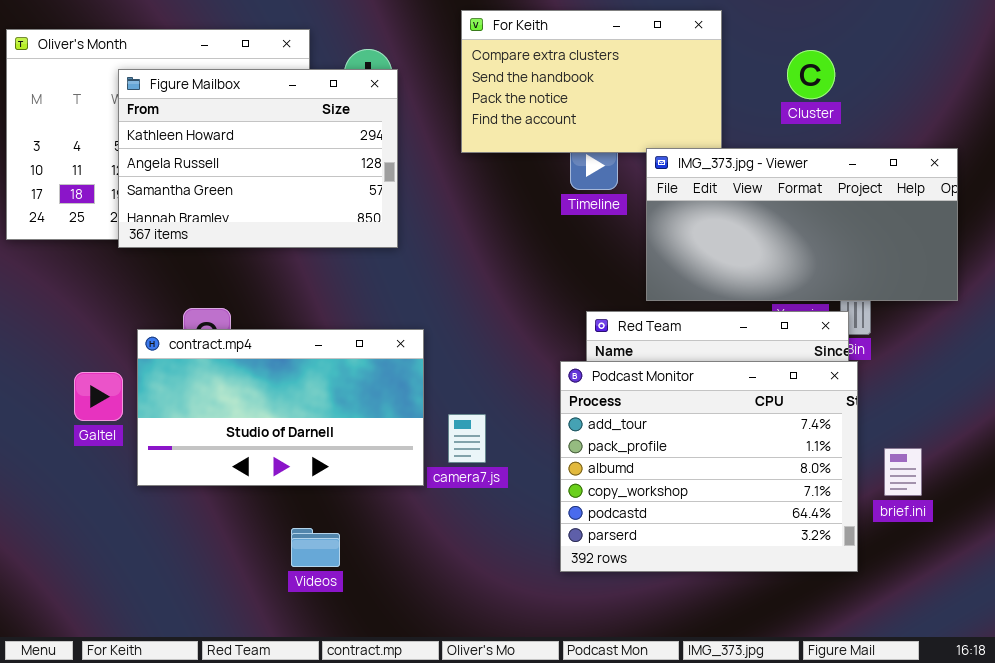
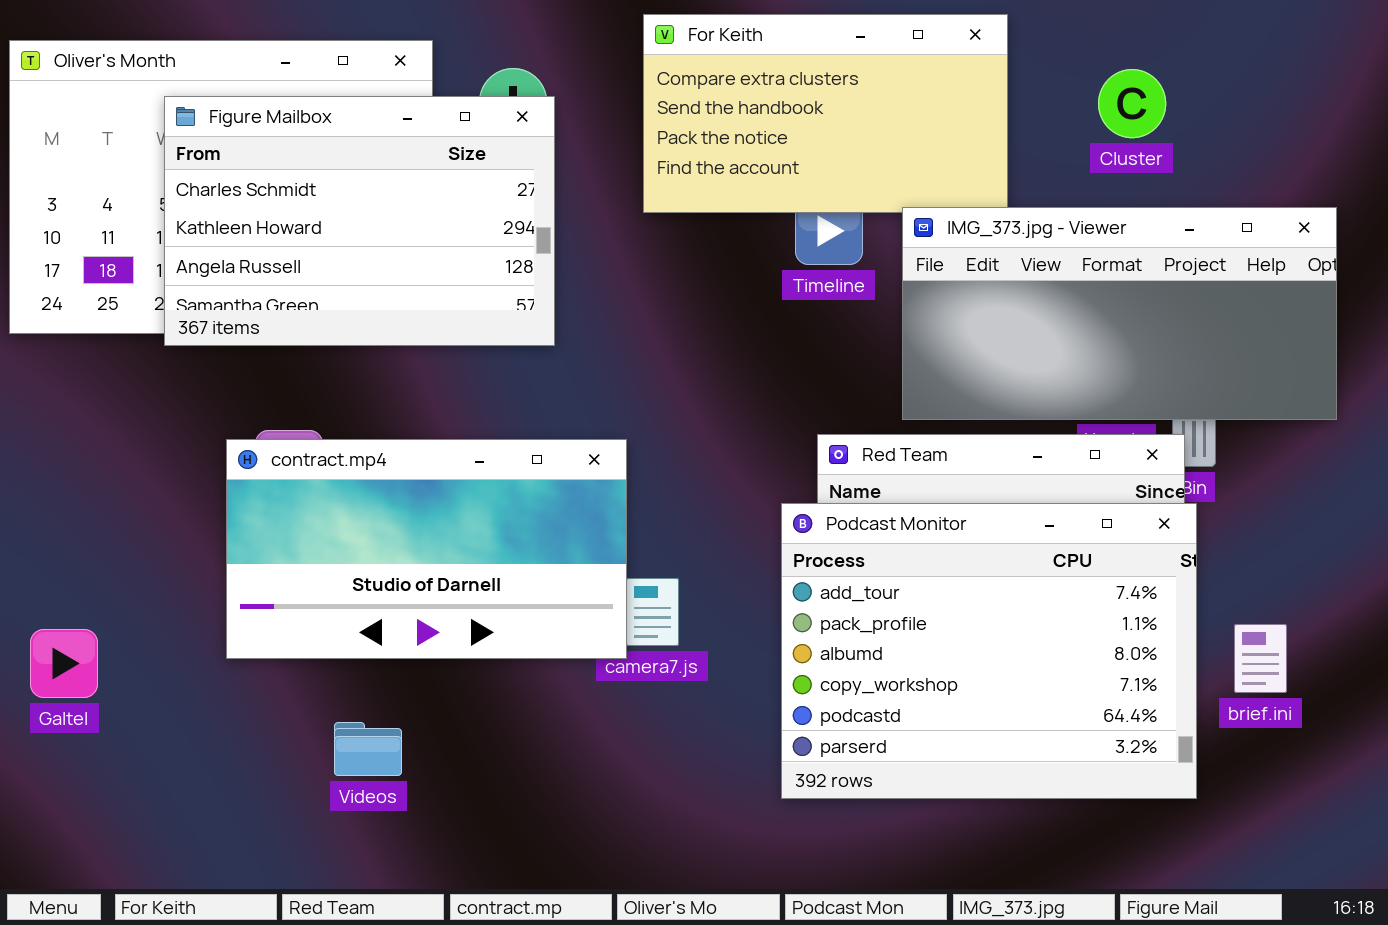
Figure Mailbox: [118,69,398,248] -> [164,96,555,346], scrolled up 1 row
contract.mp4: [137,329,424,486] -> [226,439,627,659], moved
Galtel: [74,372,123,421] -> [30,629,98,698], moved
Videos: [291,528,340,567] -> [334,722,402,776], moved

